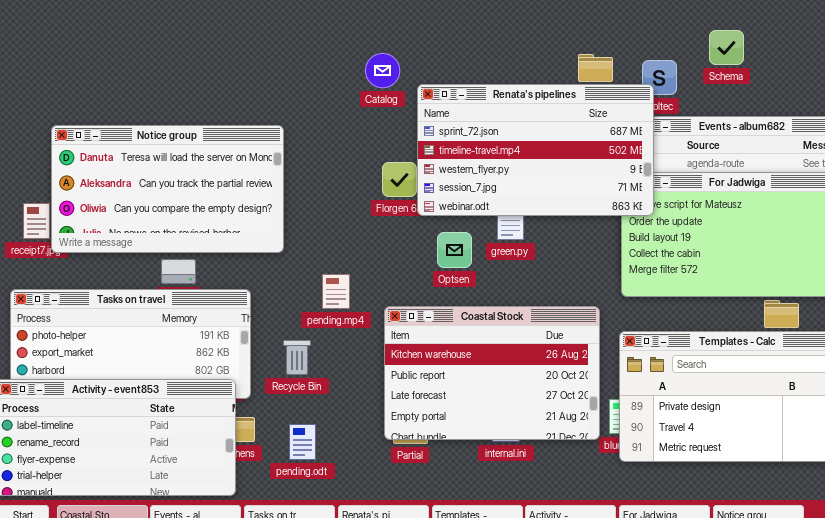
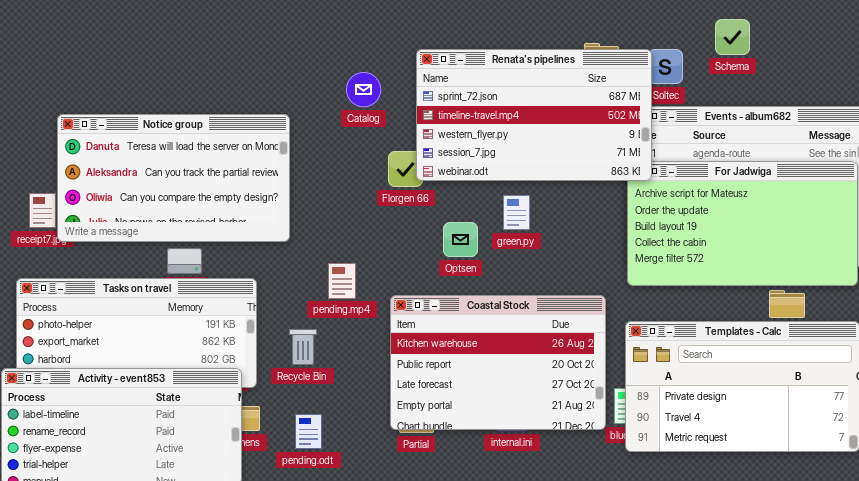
Catalog: [365,53,400,88] -> [346,72,381,107], moved
Renata's pipelines: [417,84,654,216] -> [416,49,652,181], moved

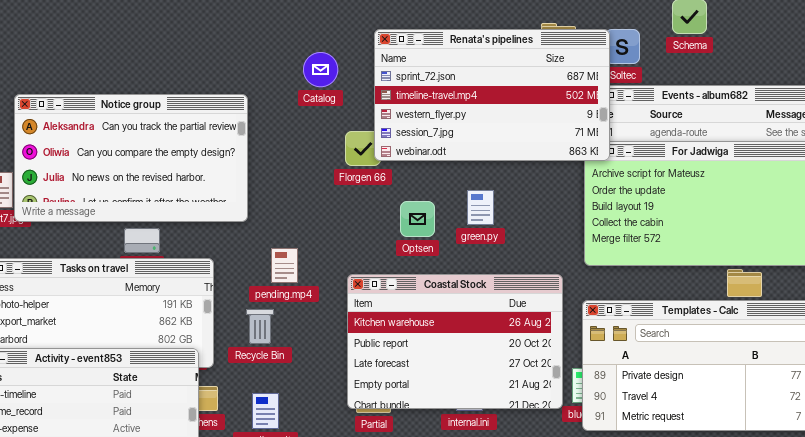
Notice group: [57,114,290,242] -> [14,94,248,222], scrolled down 1 row
green.py: [503,195,530,230] -> [467,190,494,225], moved
pending.mp4: [328,263,356,299] -> [271,248,298,283], moved

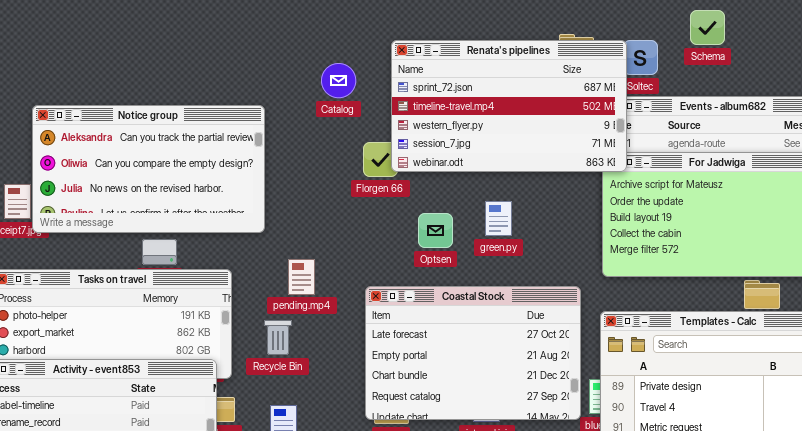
Coastal Stock: [347,274,563,409] -> [365,286,581,420], scrolled down 2 rows

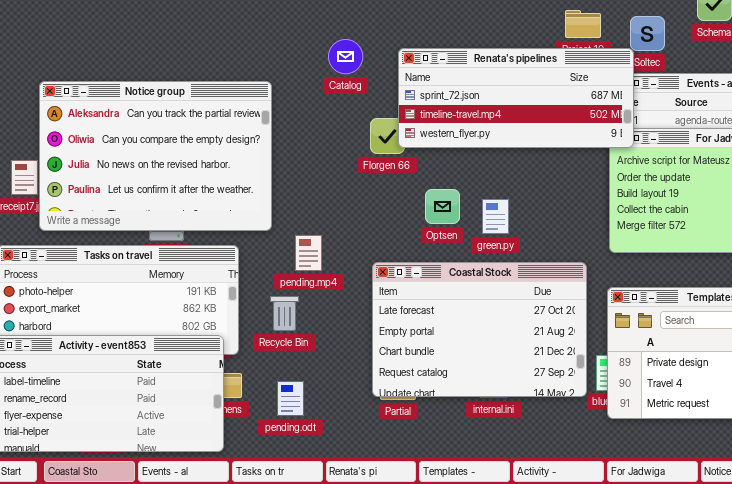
Renata's pipelines: [391,40,627,172] -> [398,48,634,148], resized
Notice group: [32,105,265,233] -> [39,81,272,231], resized
green.py: [485,201,512,236] -> [482,199,509,234], moved

